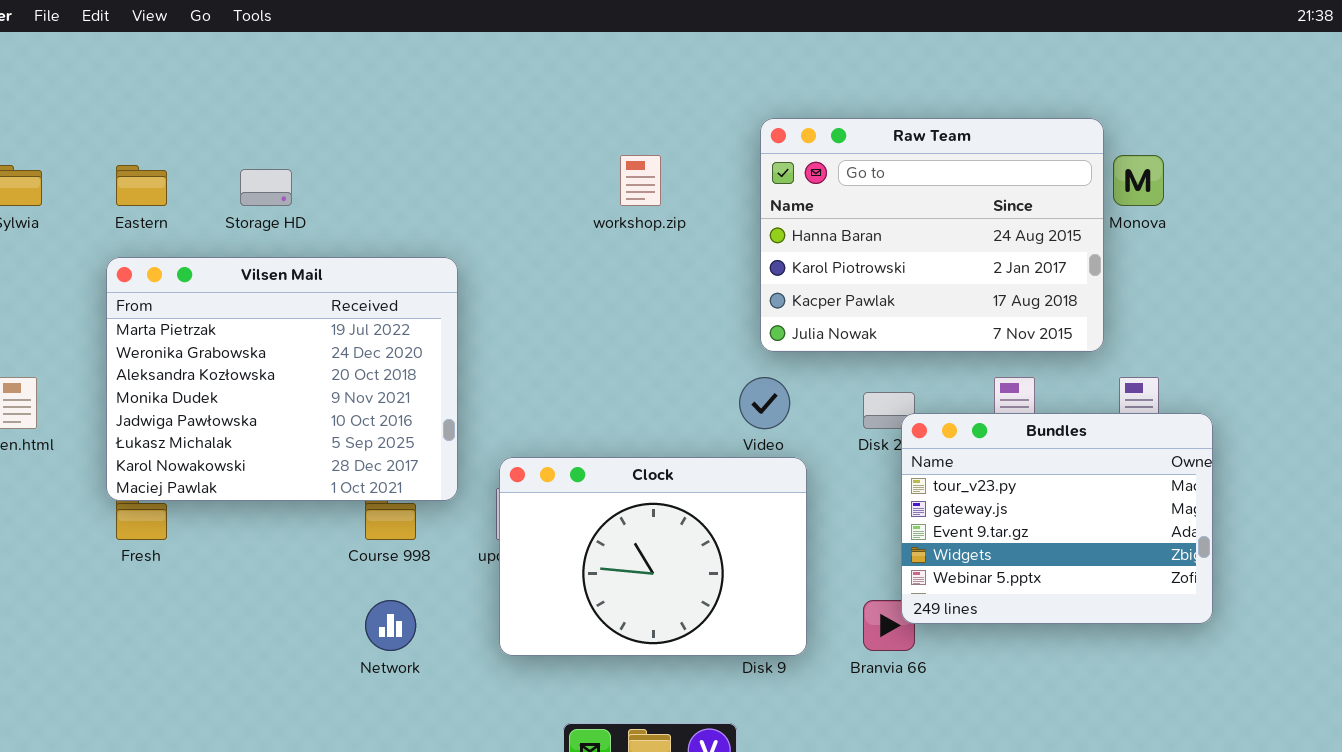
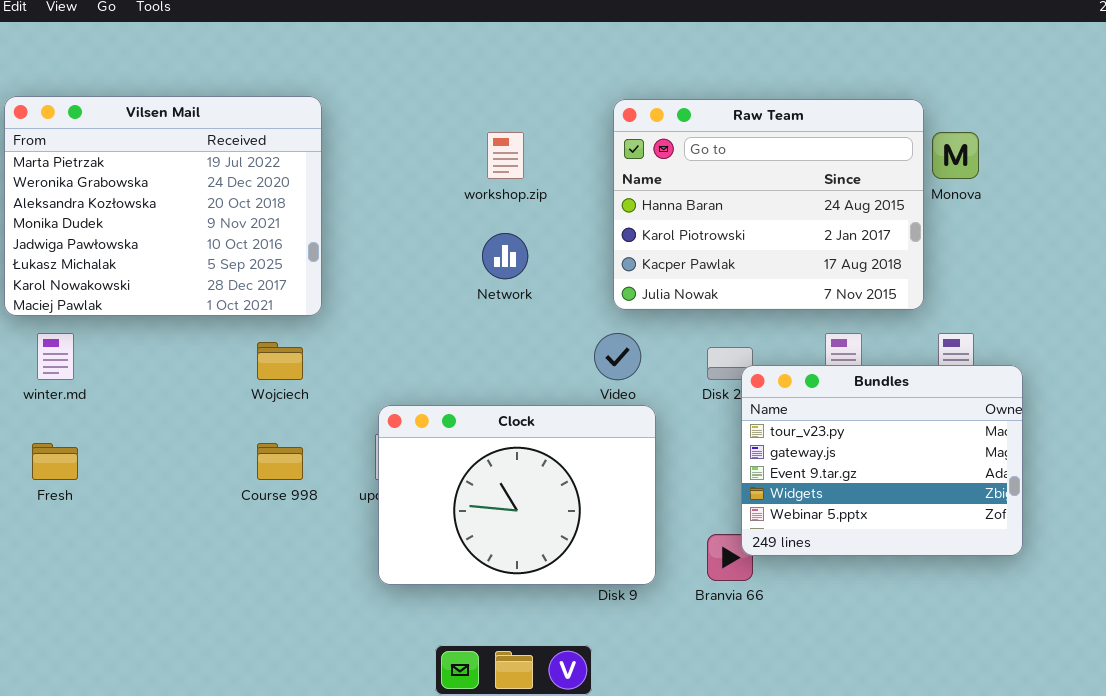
Vilsen Mail: [106,257,458,501] -> [4,96,322,316], moved
Network: [365,600,416,651] -> [482,233,528,279], moved

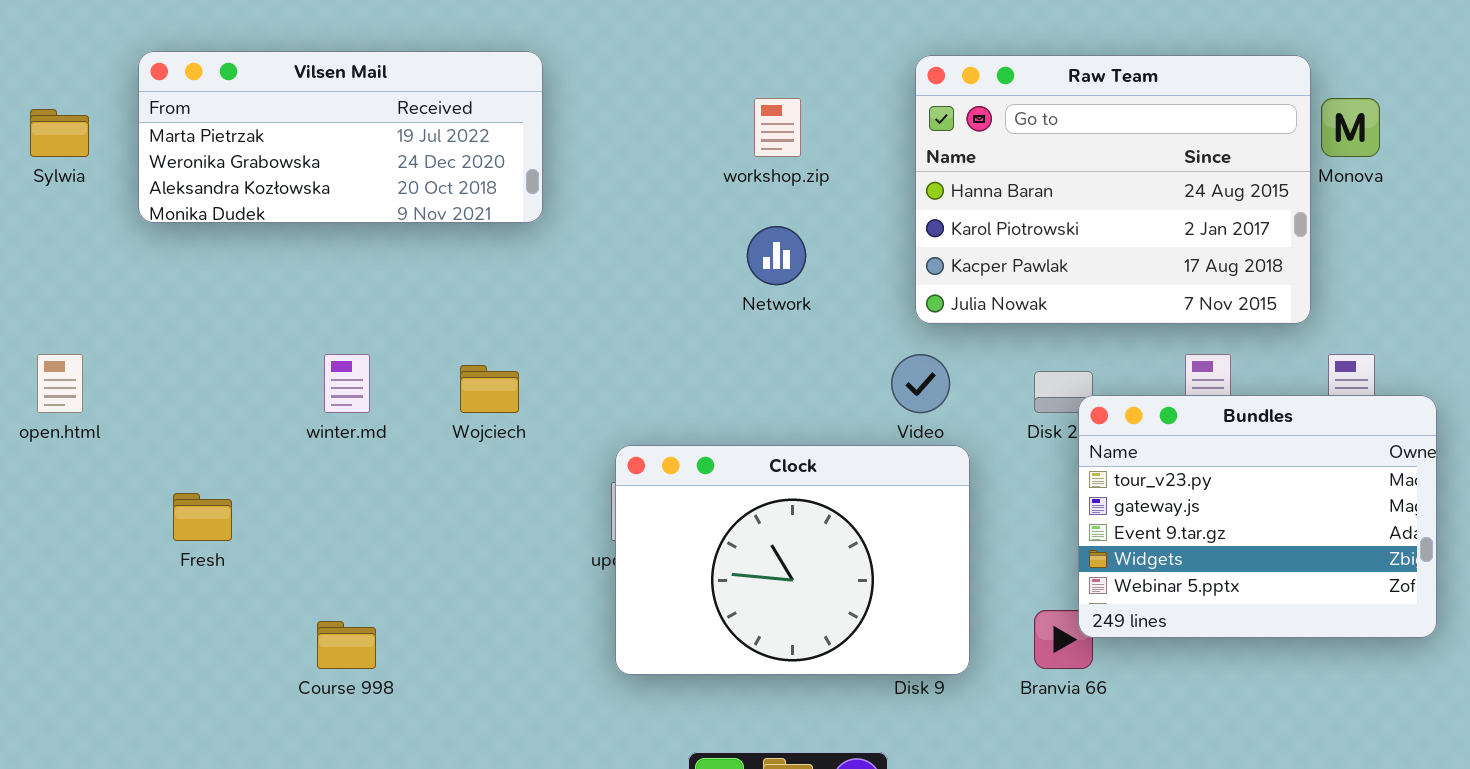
Vilsen Mail: [4,96,322,316] -> [138,51,543,223], resized
winter.md: [37,333,74,380] -> [324,354,370,413], moved
Course 998: [257,443,303,480] -> [317,621,376,669], moved

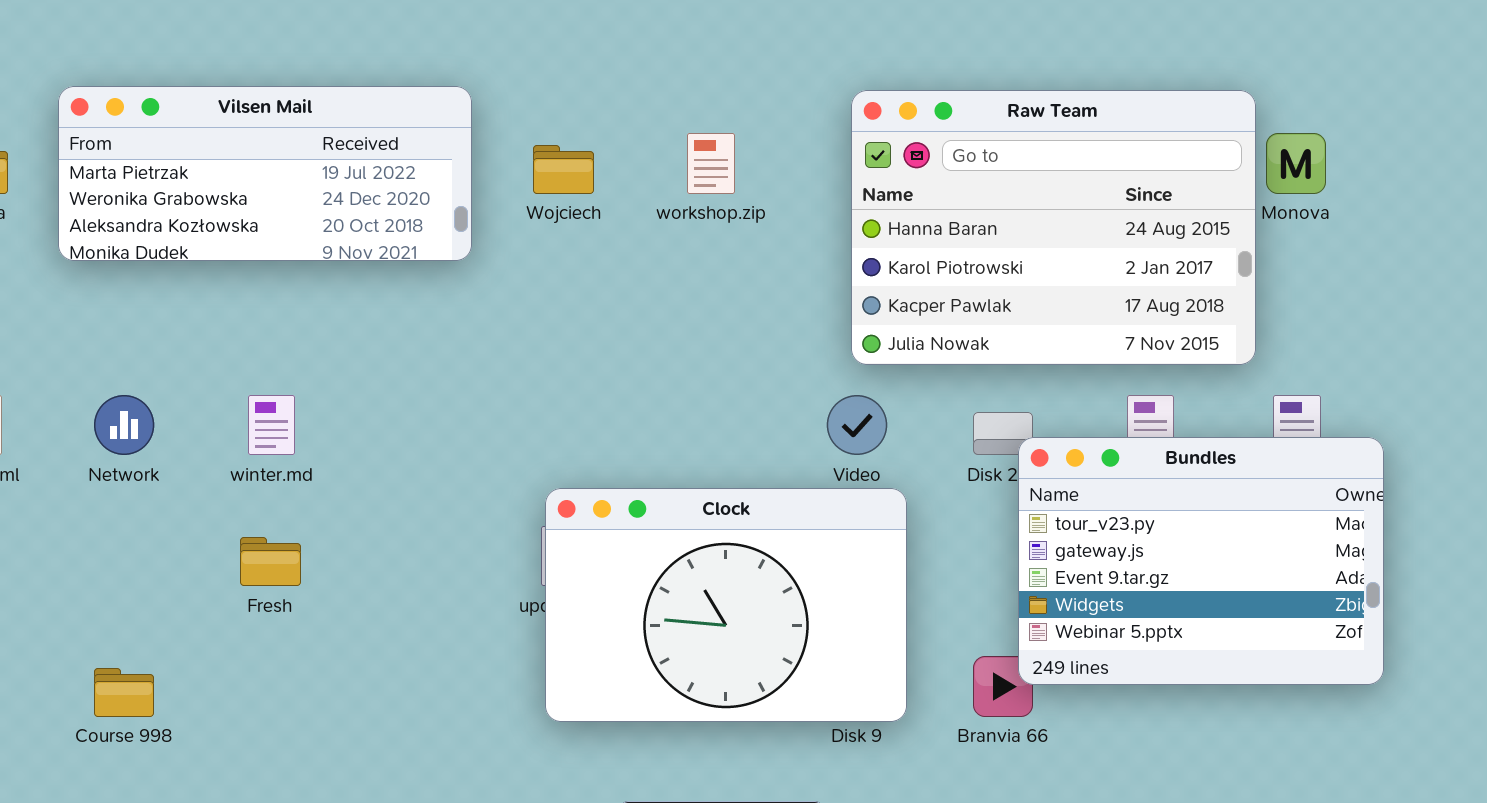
Network: [747,226,806,285] -> [94,395,154,455], moved
Wojciech: [460,365,519,413] -> [533,145,594,194], moved
Fresh: [173,493,232,541] -> [240,537,301,586], moved
Course 998: [317,621,376,669] -> [94,668,154,717], moved

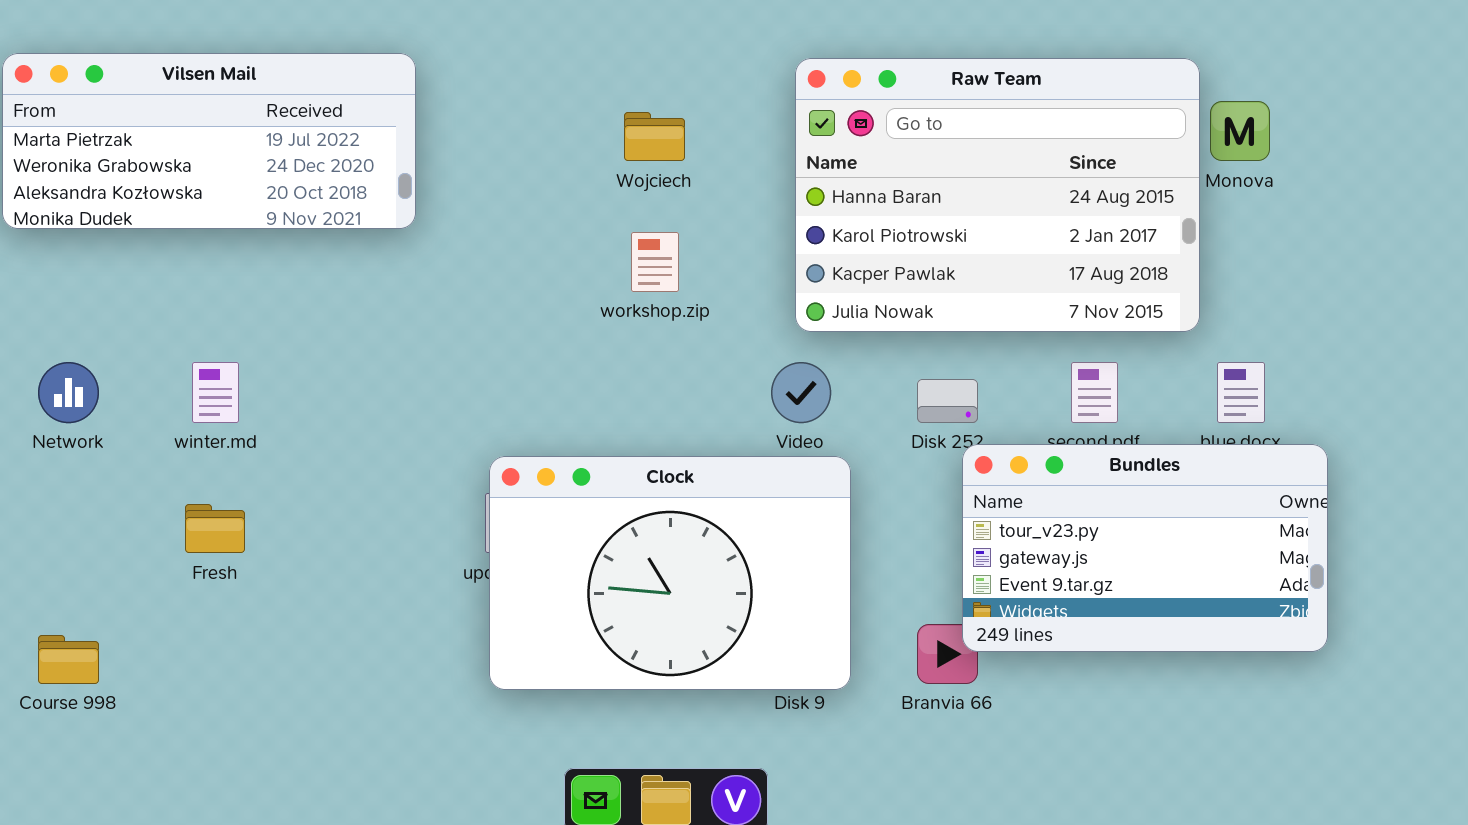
workshop.zip: [687,133,735,194] -> [631,232,679,292], moved
Wojciech: [533,145,594,194] -> [624,112,685,161], moved
Bundles: [1018,437,1384,685] -> [962,444,1328,652], resized

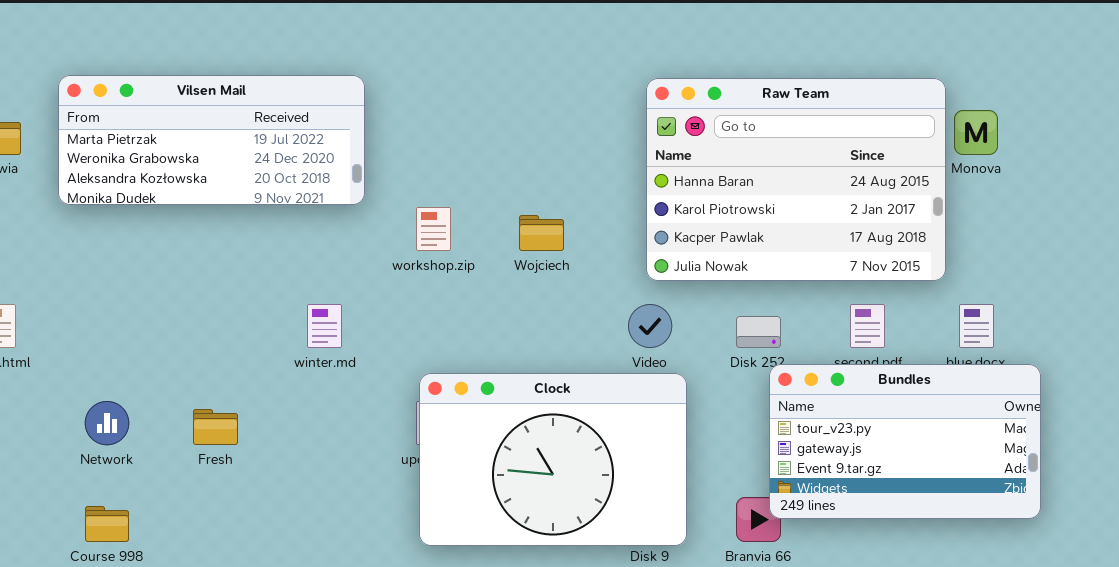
Wojciech: [624,112,685,161] -> [519,215,564,251], moved
workshop.zip: [631,232,679,292] -> [416,207,451,251], moved
Network: [38,362,99,423] -> [85,401,129,445], moved
winter.md: [192,362,239,423] -> [307,304,342,348], moved

